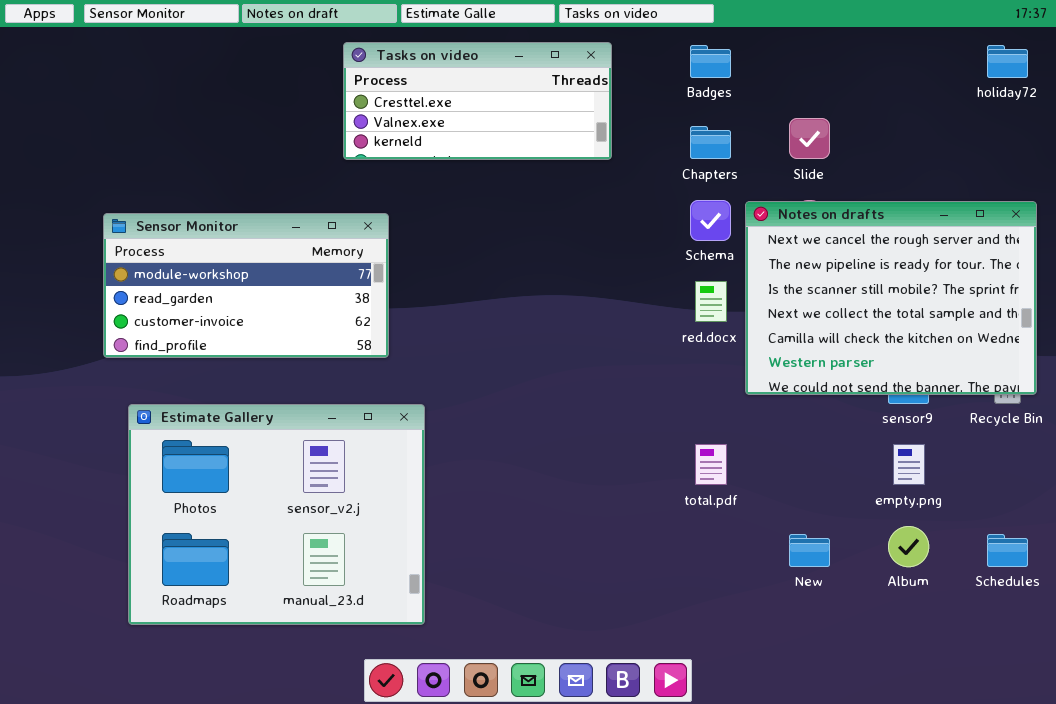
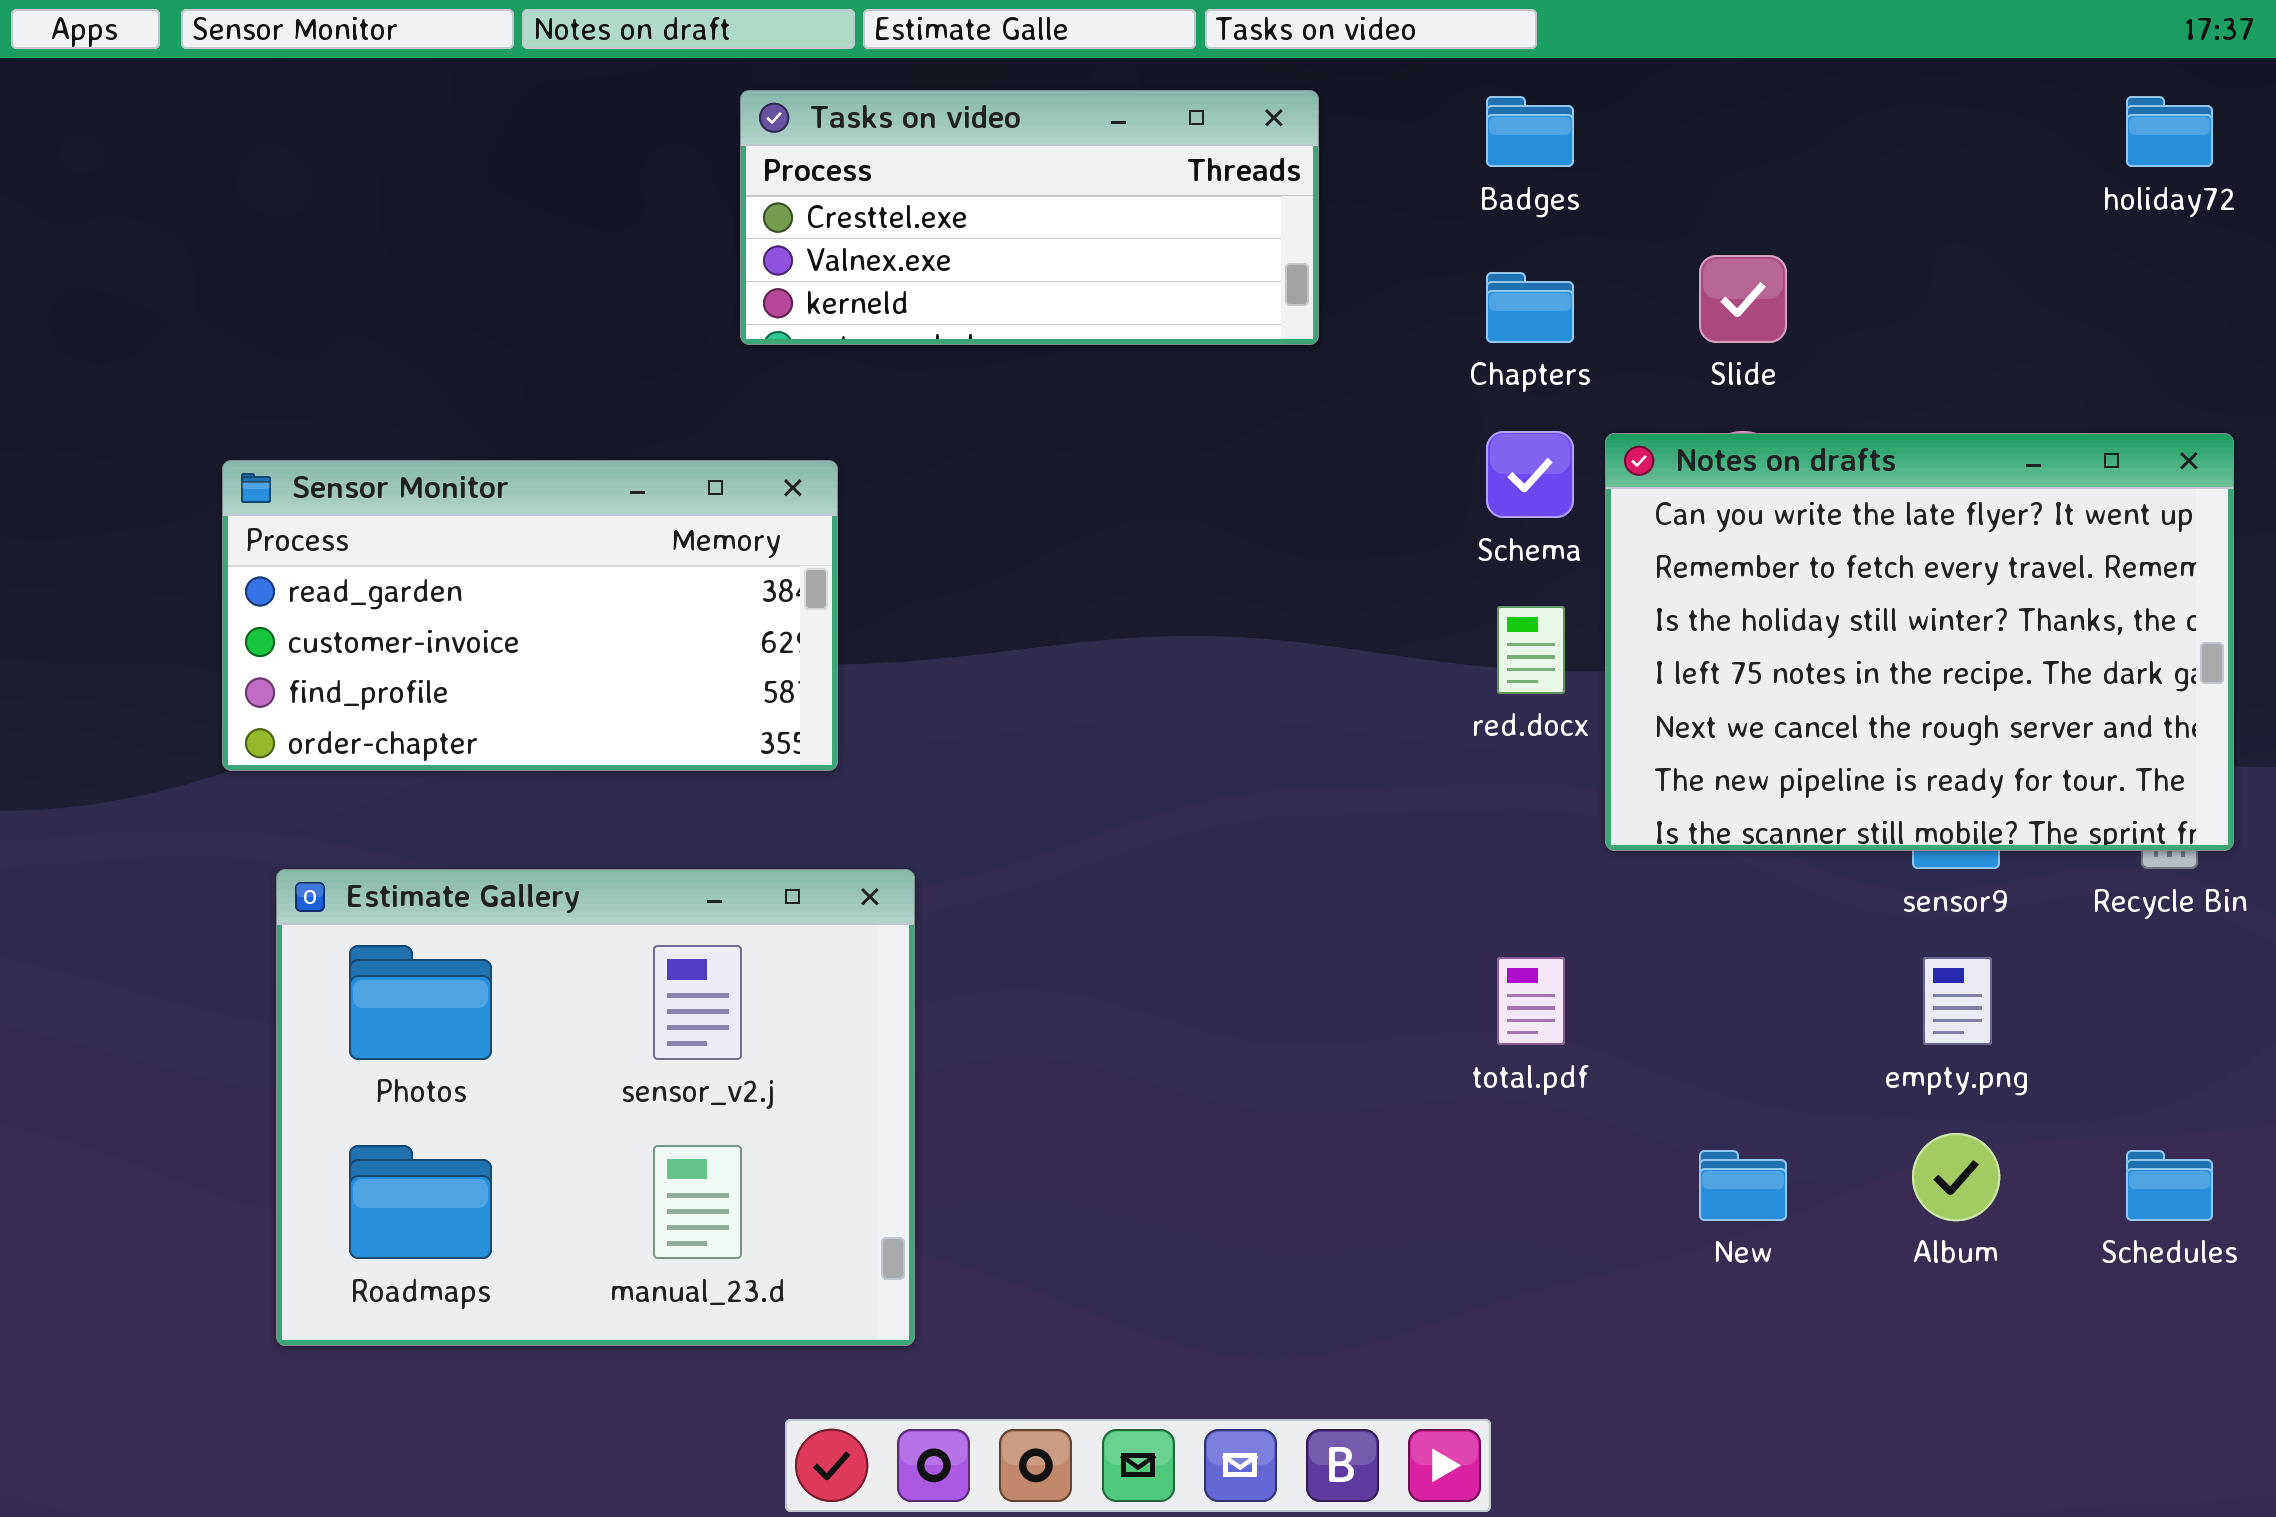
Notes on drafts: [745,201,1037,395] -> [1605,433,2234,851], scrolled up 4 rows
Sensor Monitor: [103,213,389,358] -> [222,460,838,771], scrolled down 1 row

